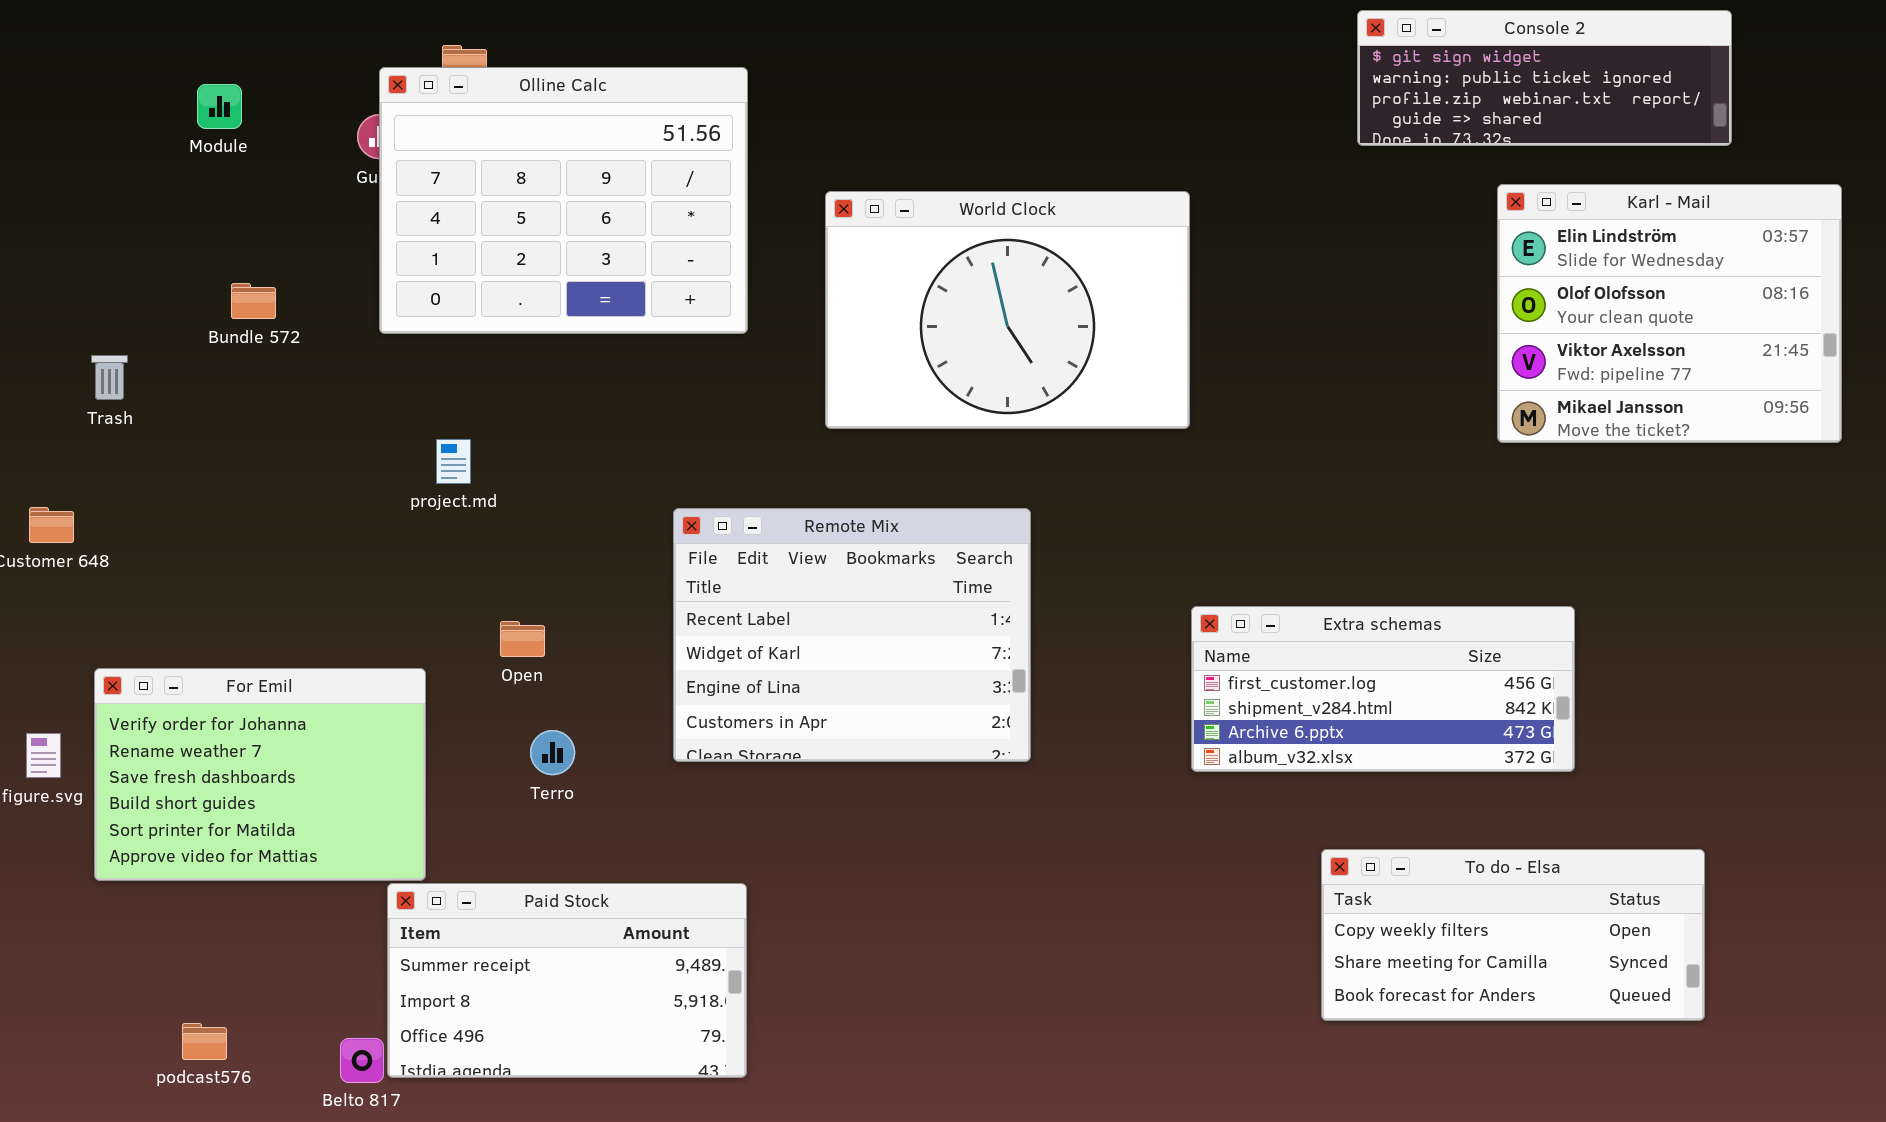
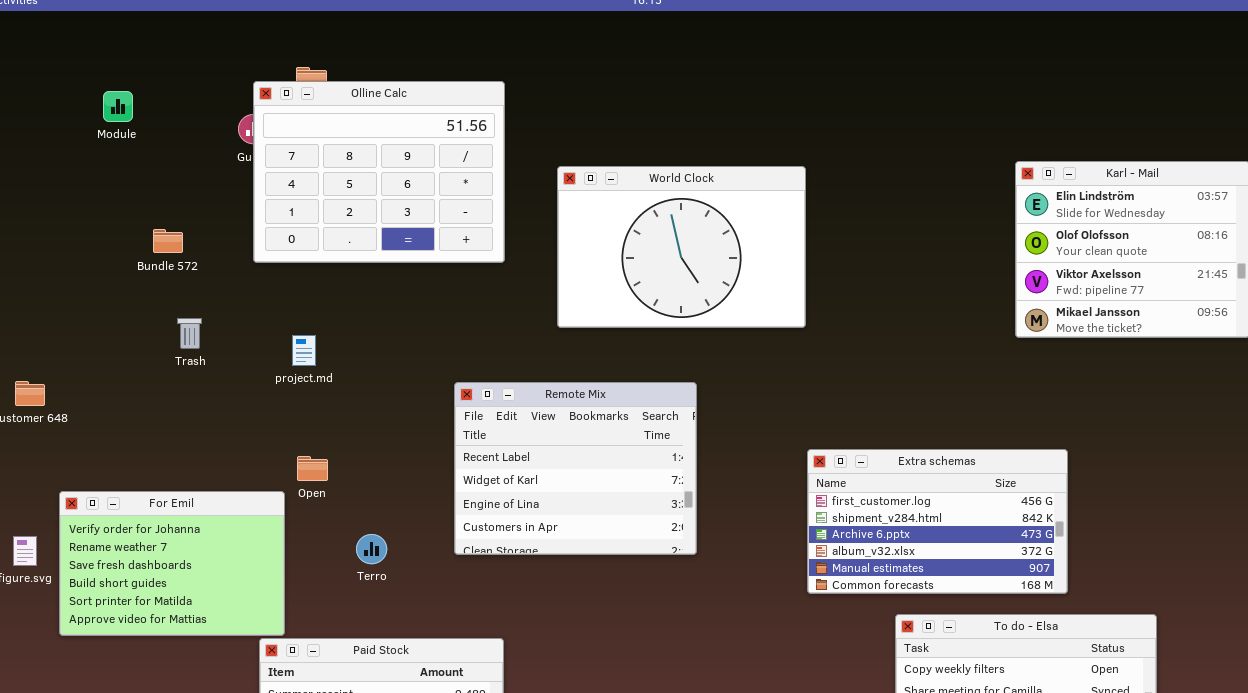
Console 2: [1357,10,1732,146] -> none, closed
Module: [197,84,242,129] -> [103,91,133,122], moved
Trash: [91,355,128,400] -> [177,318,202,349], moved
Extra schemas: [1191,606,1575,772] -> [807,449,1068,594], resized
Open: [500,621,545,657] -> [297,456,328,481], moved

